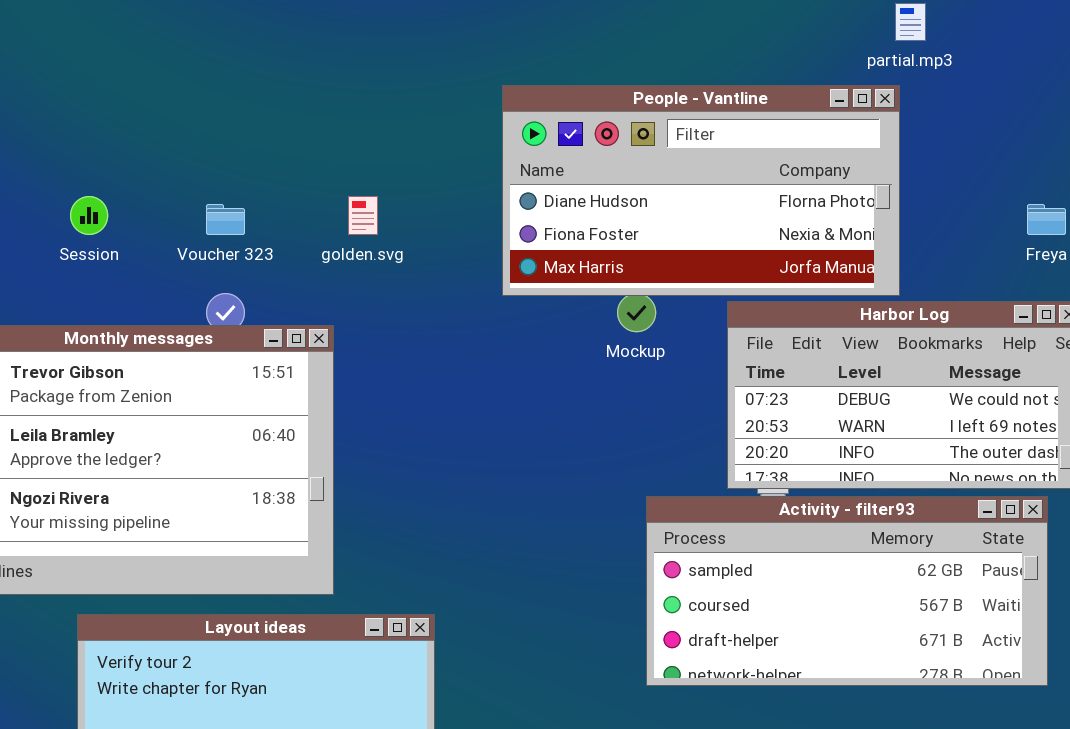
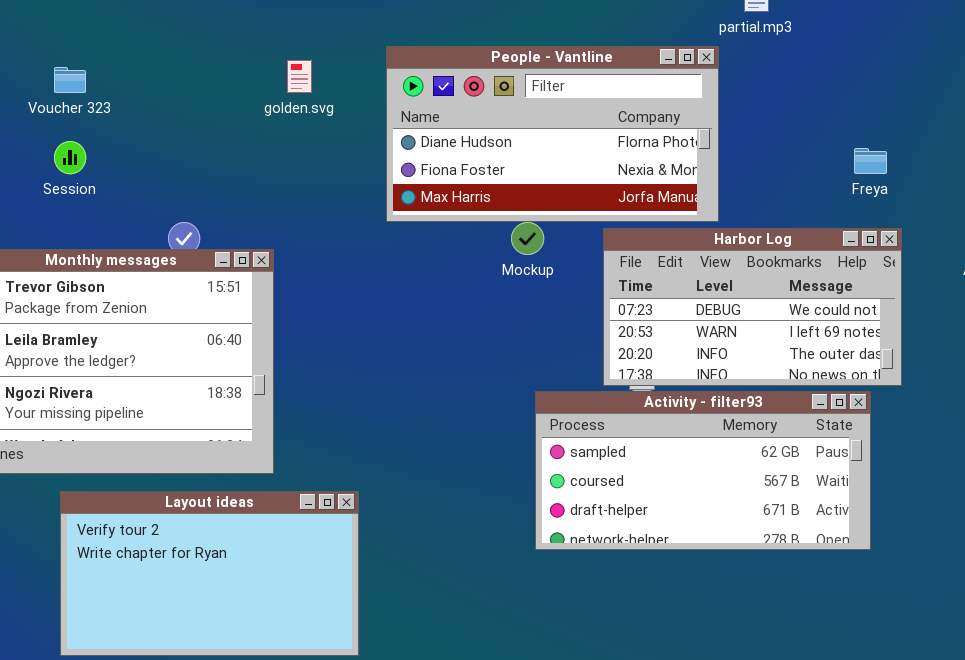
People - Vantline: [502,85,900,296] -> [386,46,719,222], moved
golden.svg: [348,196,378,235] -> [287,60,312,93], moved
Voucher 323: [206,204,245,235] -> [54,67,86,93], moved

